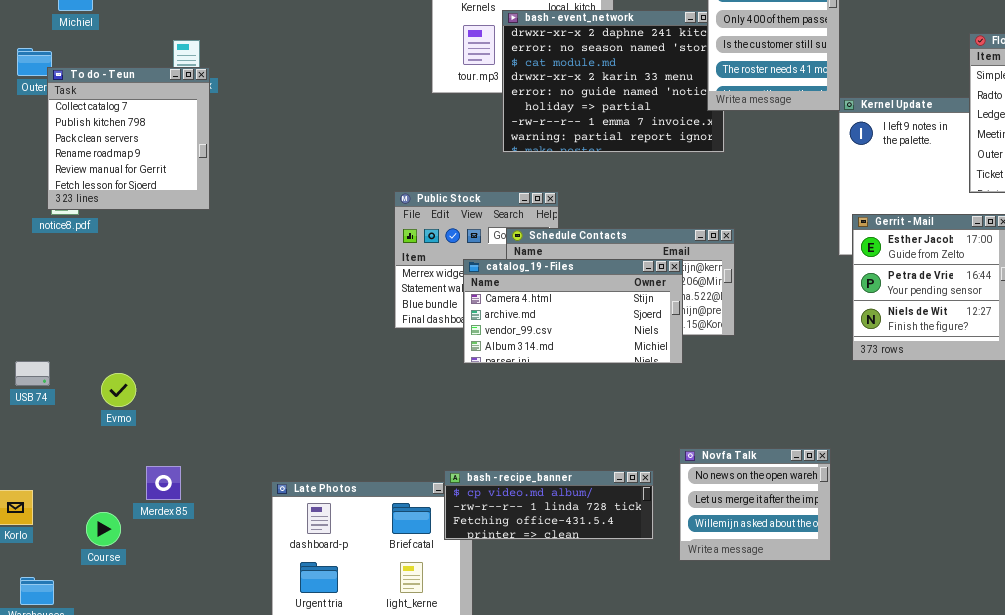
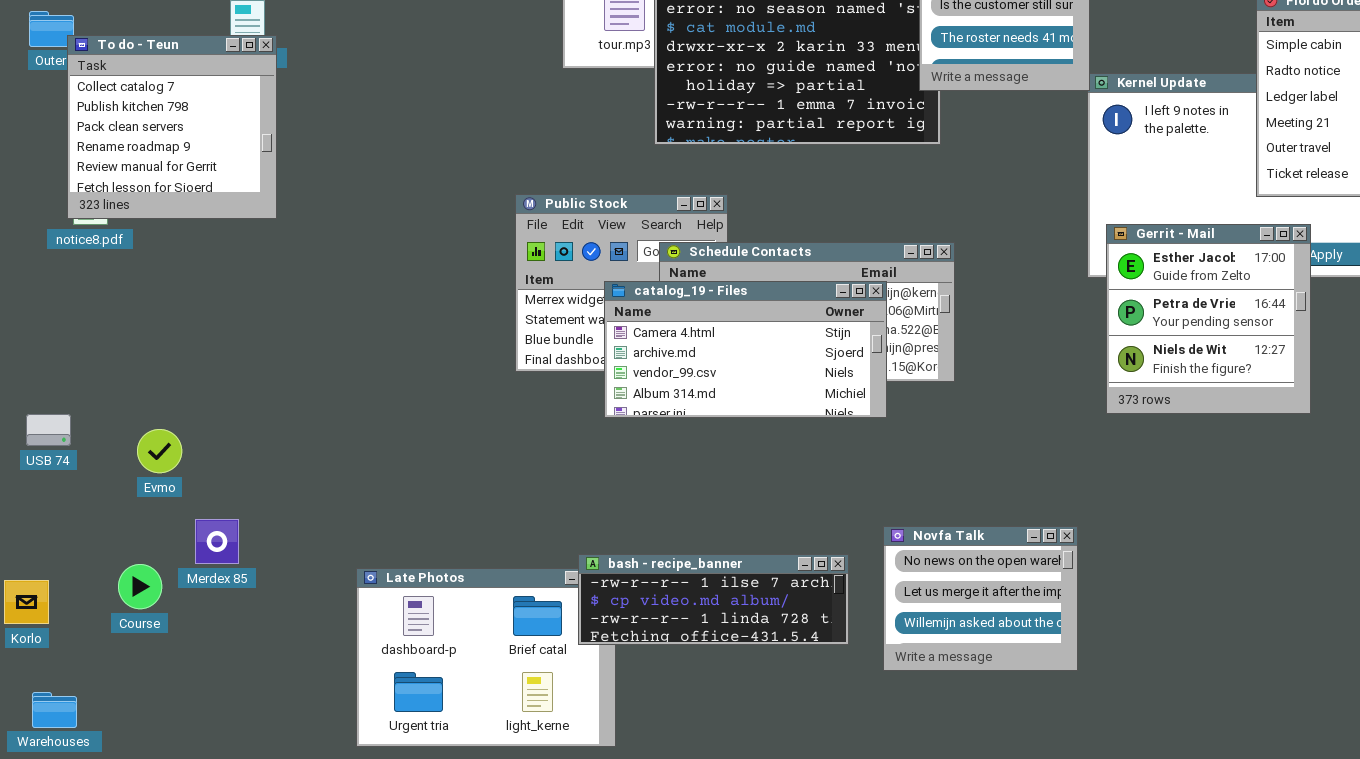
Merdex 85: [146,466,181,500] -> [195,519,239,564], moved
bash - recipe_banner: [444,470,654,540] -> [578,554,849,645], scrolled up 1 row
Course: [86,512,121,546] -> [118,564,162,609], moved

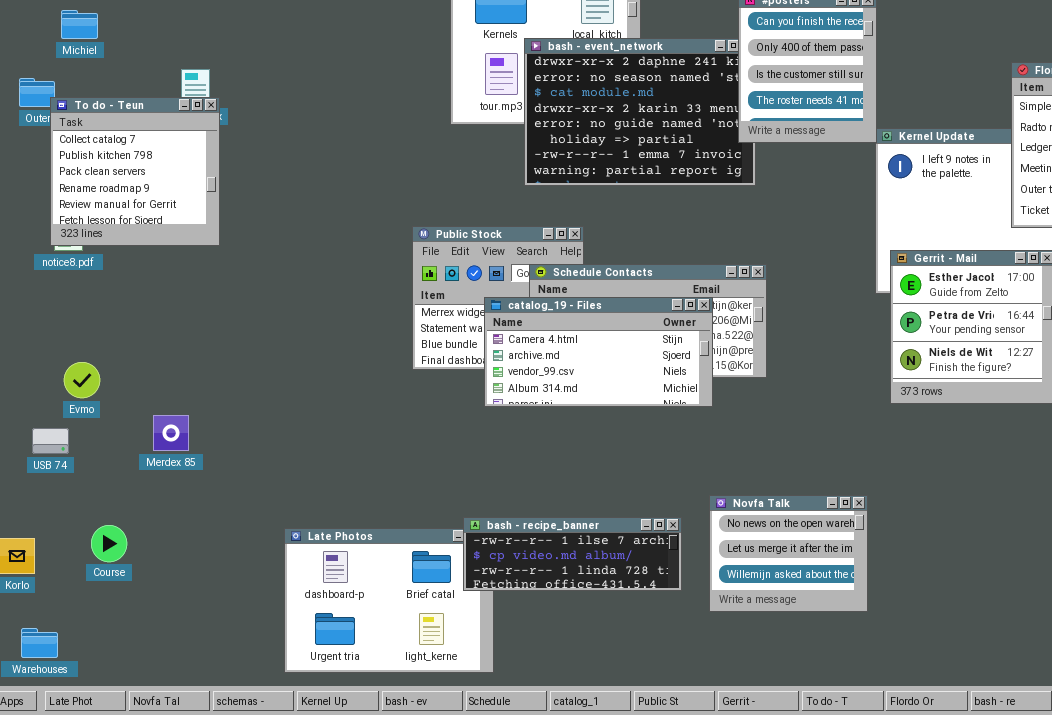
USB 74: [26,414,71,446] -> [32,428,69,454], moved
Evmo: [137,429,182,473] -> [64,362,100,398], moved
Merdex 85: [195,519,239,564] -> [153,415,189,451], moved

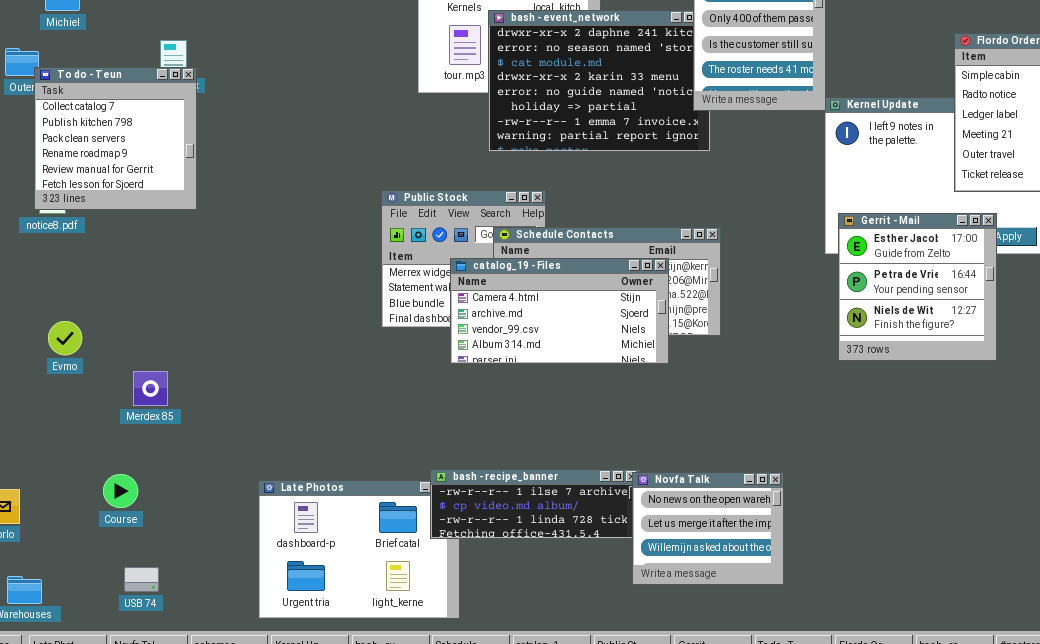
USB 74: [32,428,69,454] -> [124,567,159,592], moved
Novfa Talk: [709,495,868,612] -> [632,472,784,585], moved
Course: [91,525,127,562] -> [103,474,138,508], moved

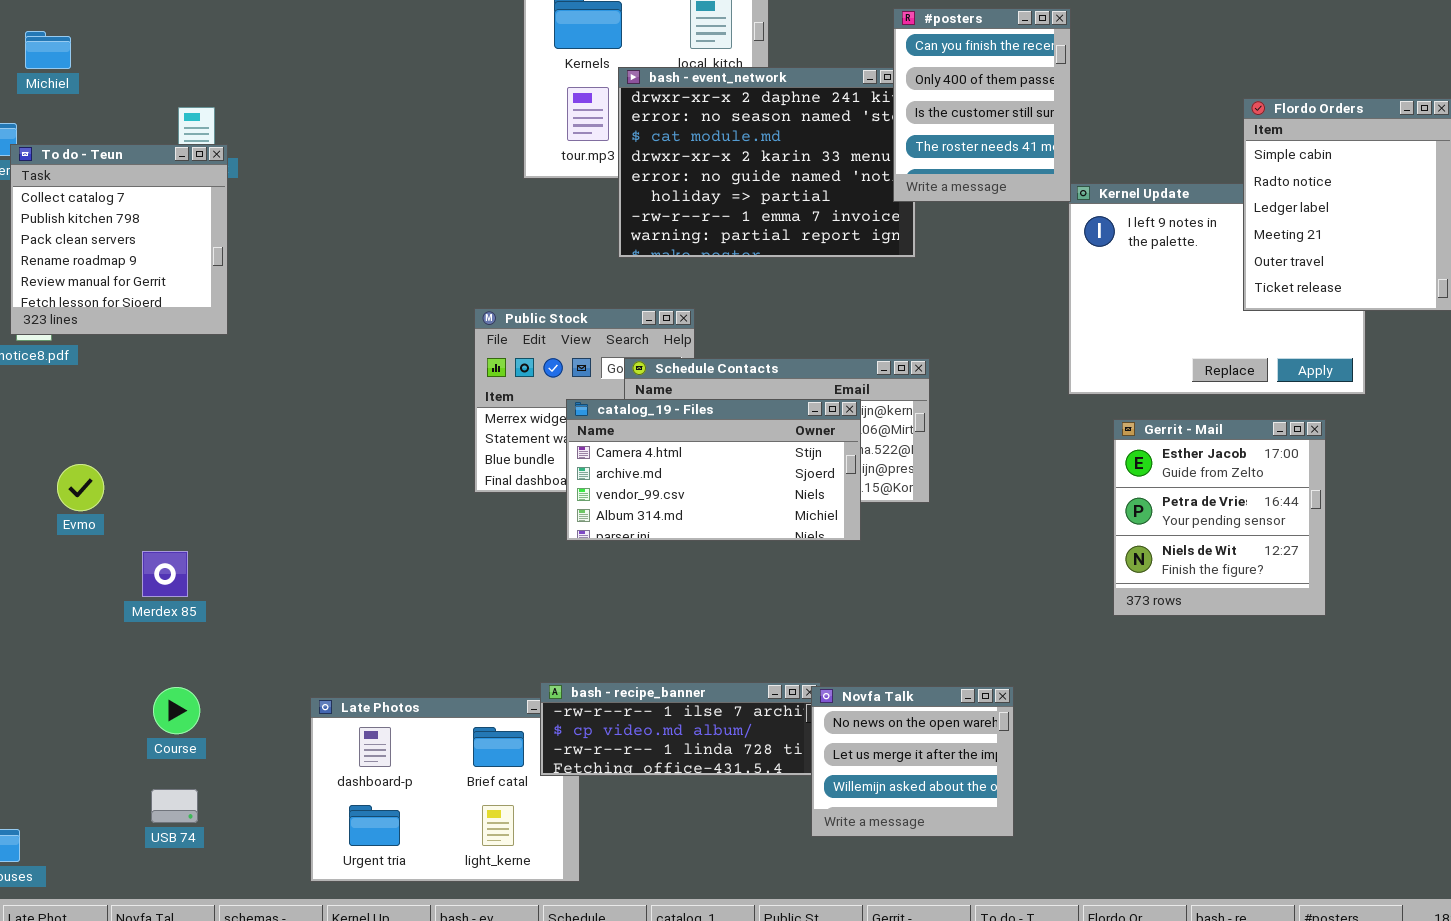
Gerrit - Mail: [838,213,997,361] -> [1113,419,1326,616], moved
Evmo: [48,321,82,355] -> [57,464,104,511], moved
Course: [103,474,138,508] -> [153,687,200,734], moved
USB 74: [124,567,159,592] -> [151,789,198,823], moved

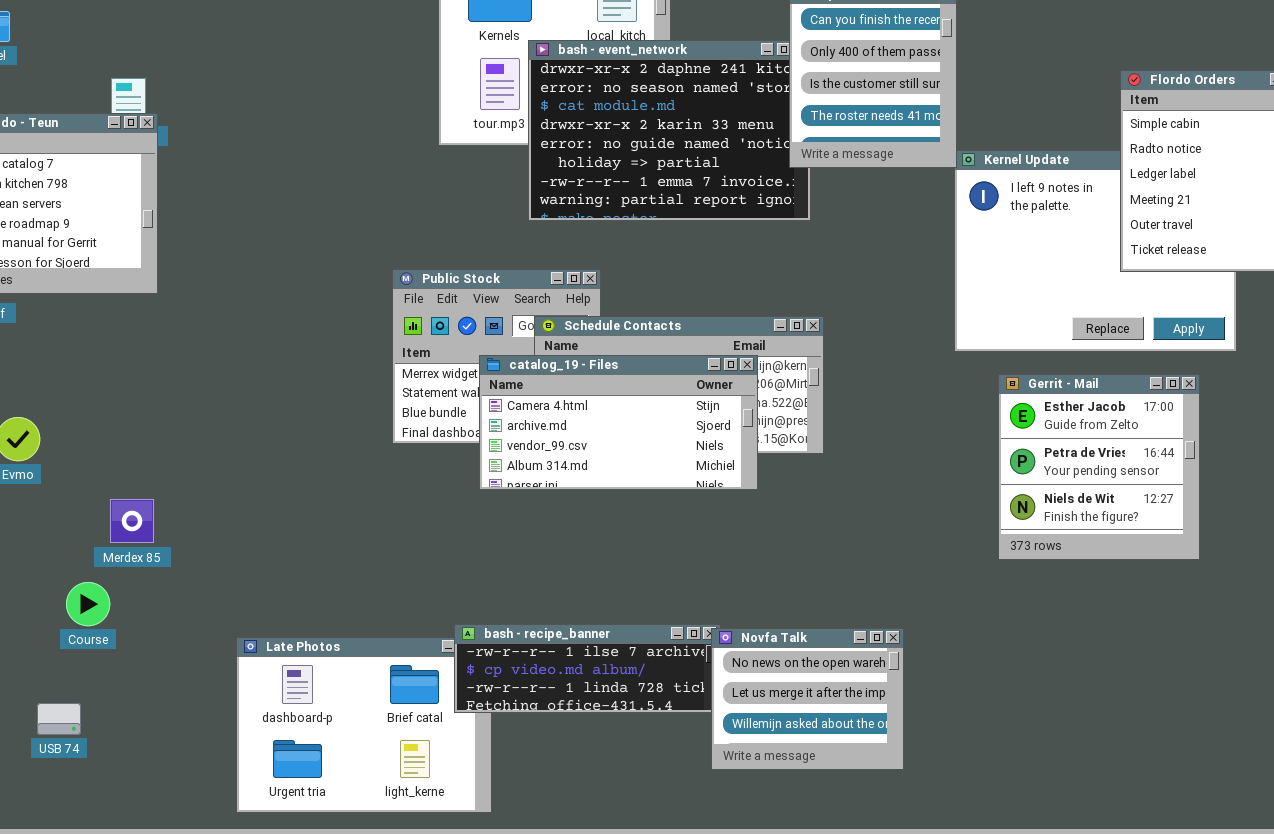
Merdex 85: [142,551,188,597] -> [110,499,154,543], moved
Course: [153,687,200,734] -> [66,582,110,626], moved
USB 74: [151,789,198,823] -> [37,703,81,735], moved

